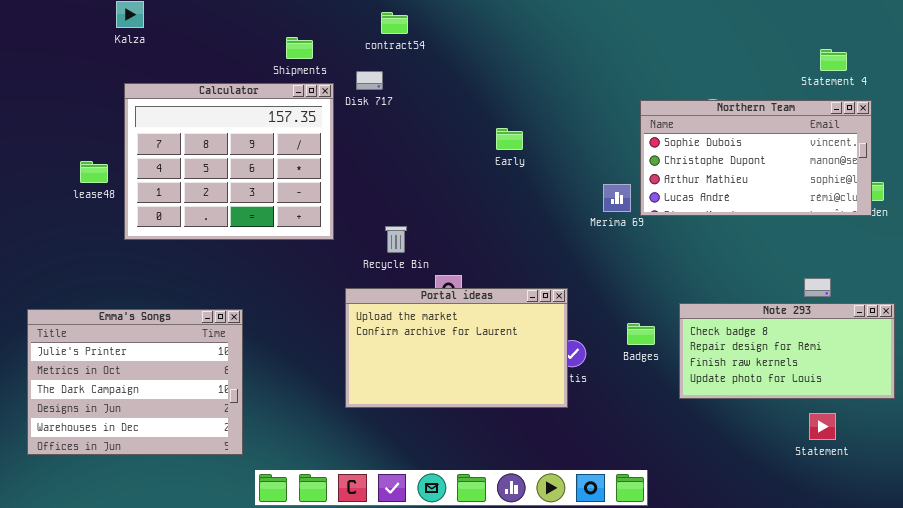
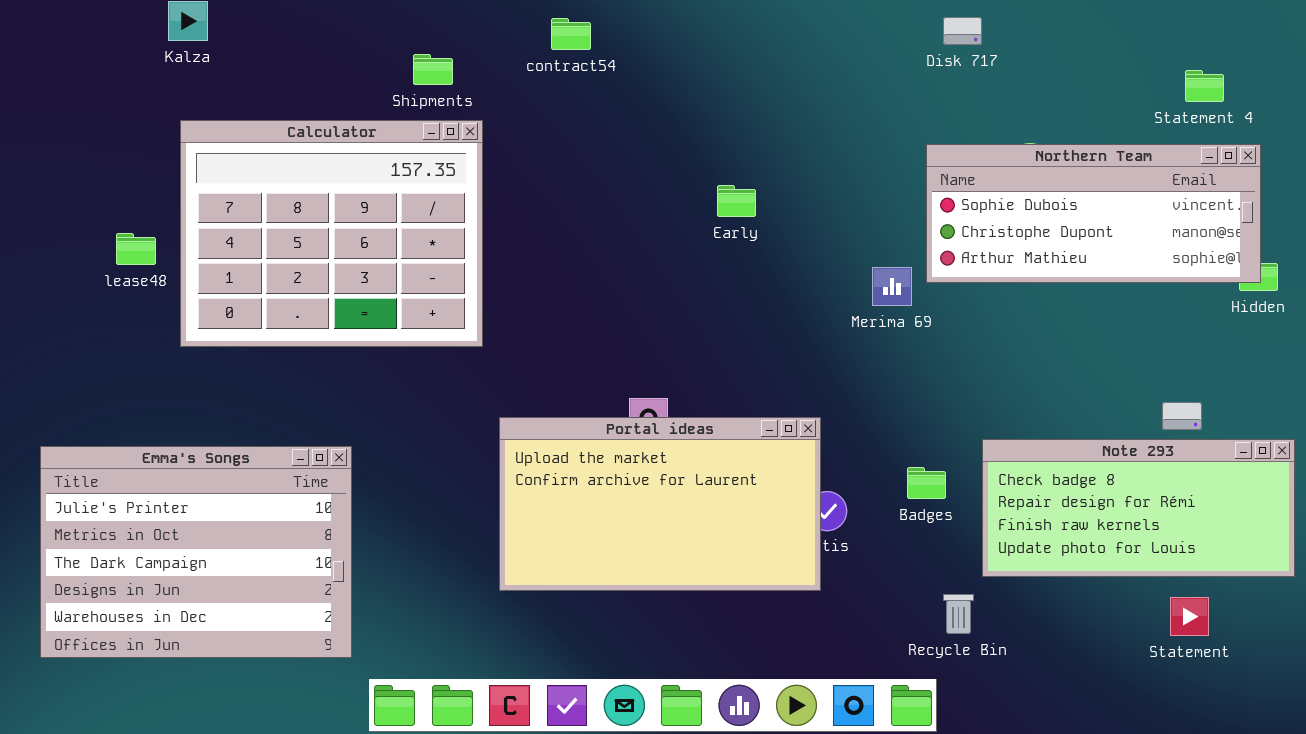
Disk 717: [356,71,383,90] -> [943,17,982,45], moved
Northern Team: [640,100,872,216] -> [926,144,1261,283], resized
Recycle Bin: [385,226,407,253] -> [943,594,974,634], moved

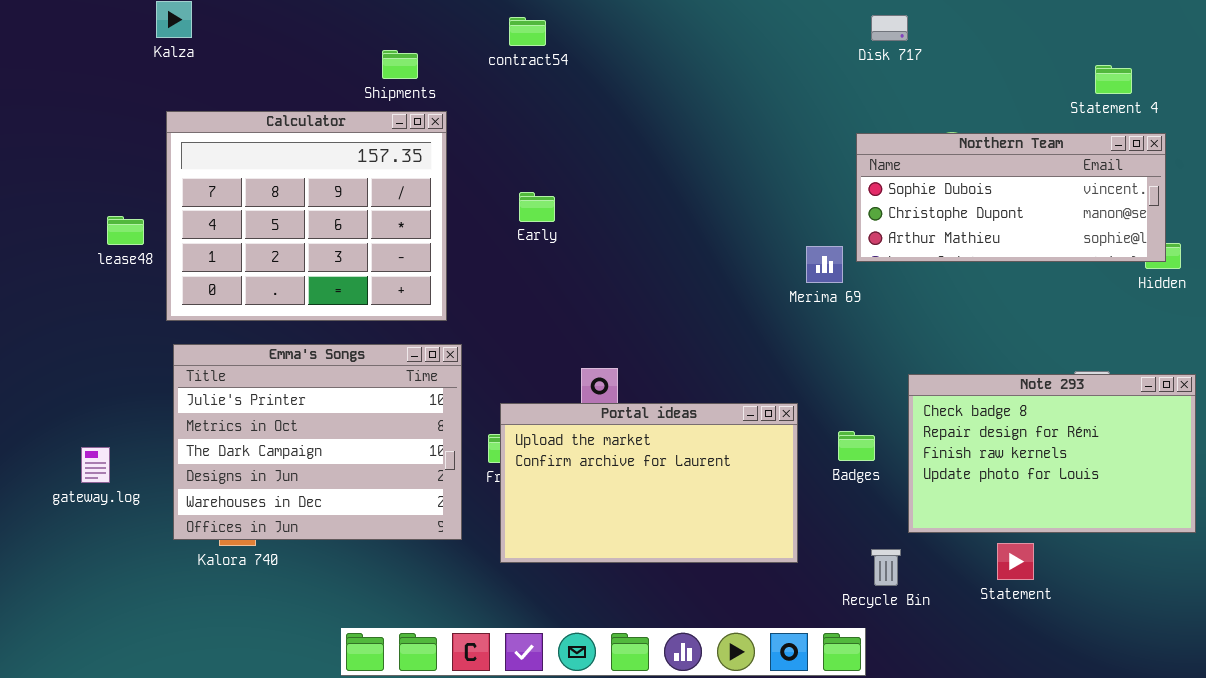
Early: [717,185,756,217] -> [519,192,555,222], moved
Portal ideas: [499,417,821,591] -> [500,403,798,563], moved
Note 293: [982,439,1295,577] -> [908,374,1196,533], resized
Emma's Songs: [40,446,352,658] -> [173,344,462,540], moved
Statement: [1170,597,1209,636] -> [997,543,1034,580], moved

